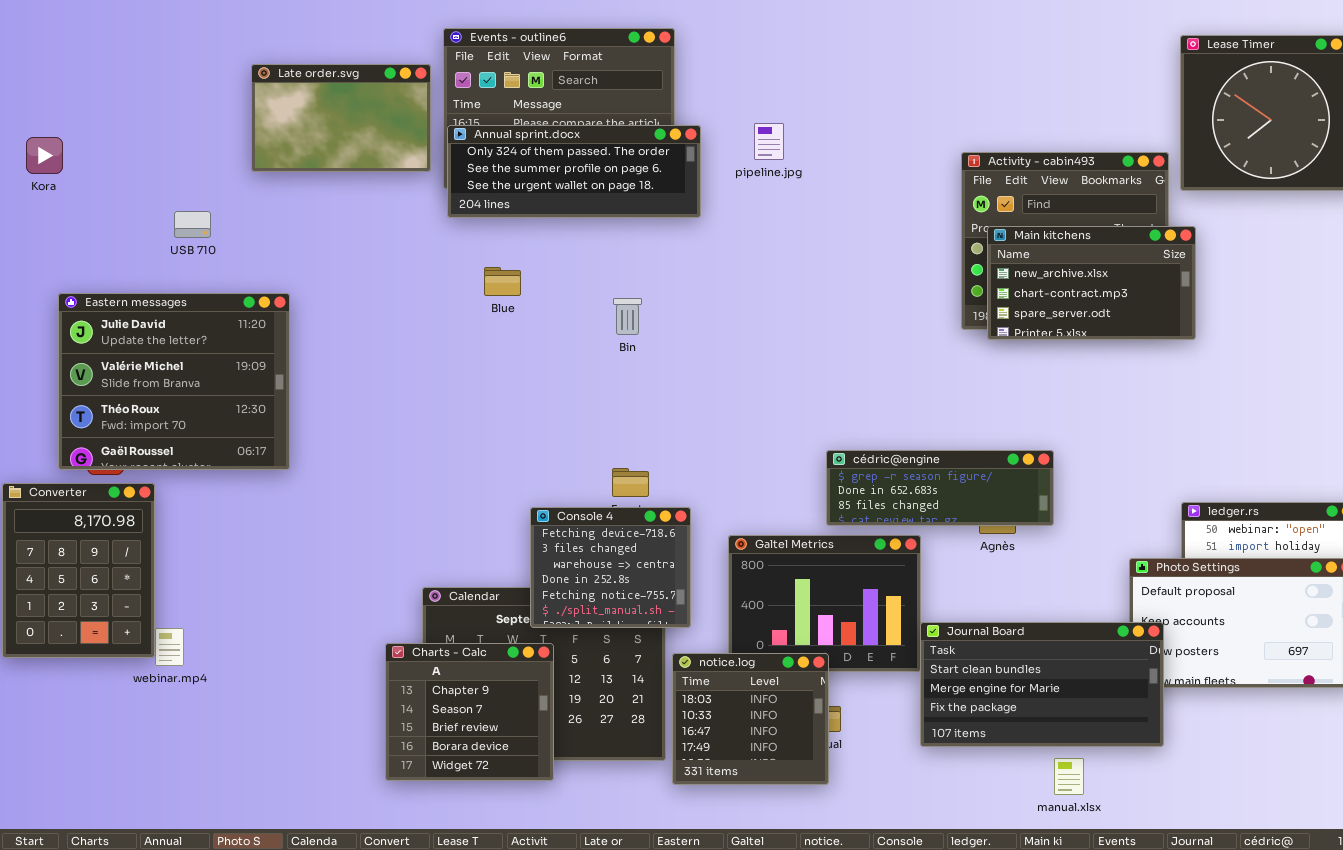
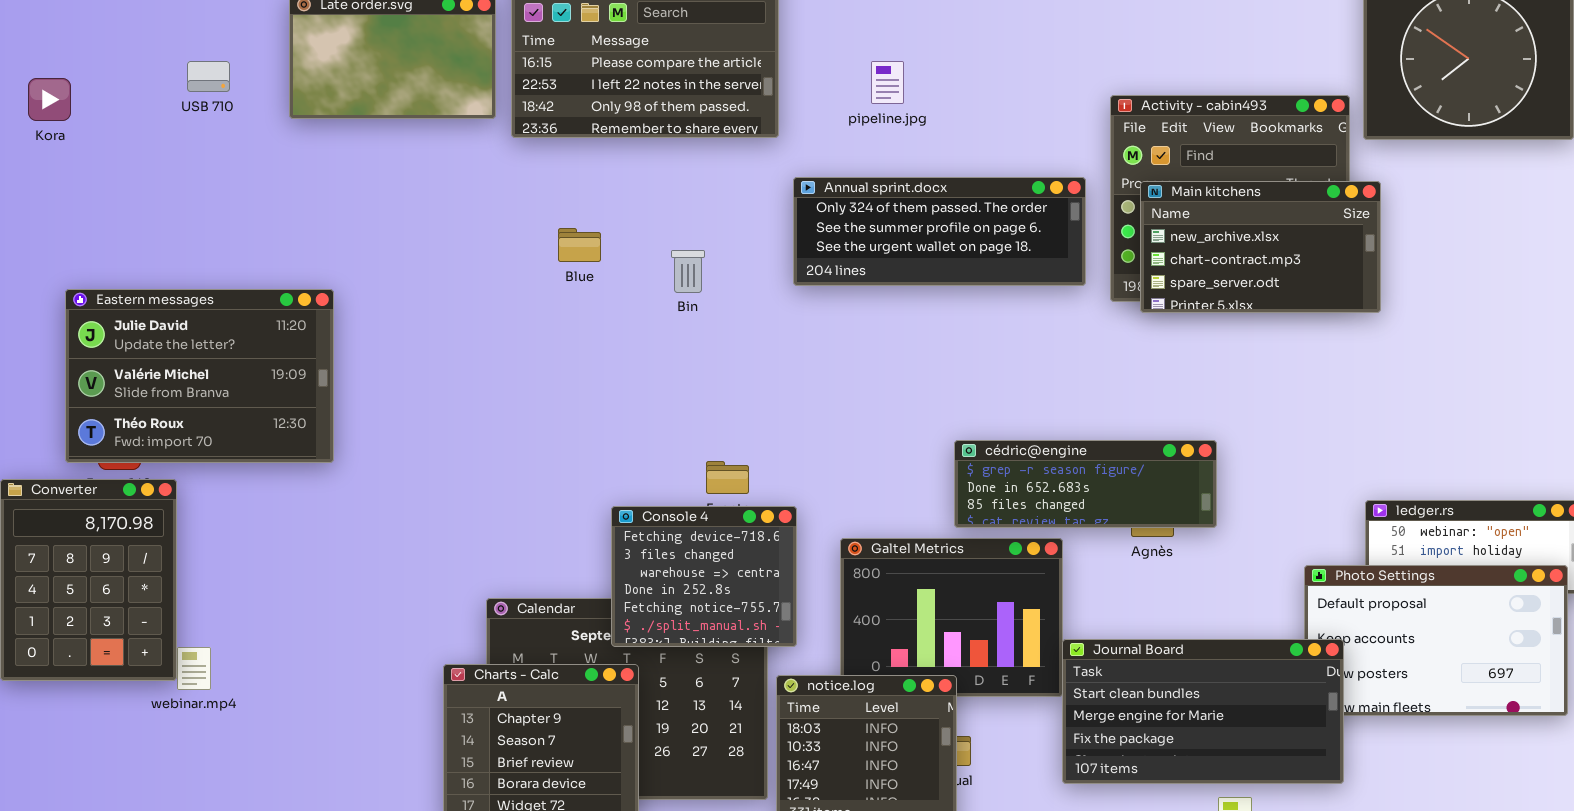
Annual sprint.docx: [447,125,701,218] -> [793,177,1086,286], moved
USB 710: [174,211,211,238] -> [187,61,230,92], moved
Eastern messages: [58,293,290,470] -> [65,289,334,463], resized
Bin: [613,298,642,335] -> [671,250,705,293], moved

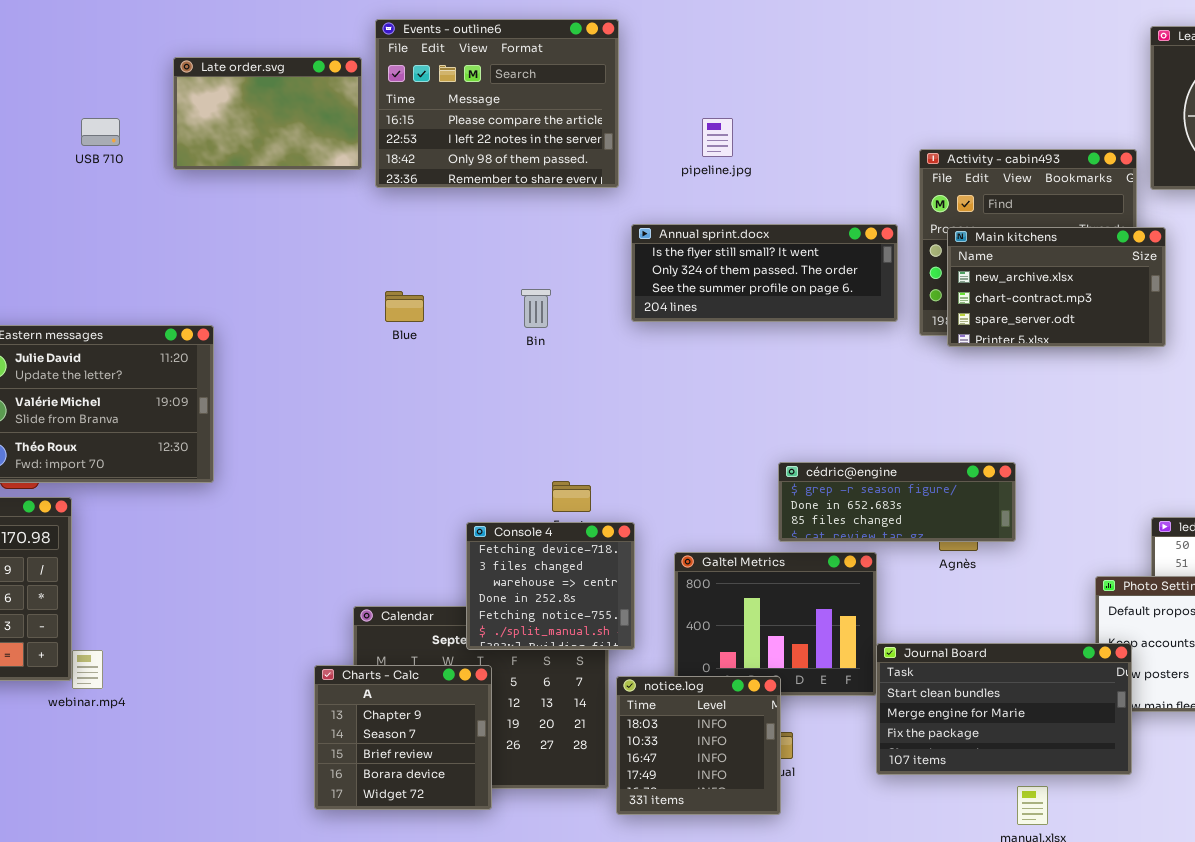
Annual sprint.docx: [793,177,1086,286] -> [631,224,898,322], scrolled up 1 row
Blue: [558,228,601,262] -> [385,291,424,322], moved

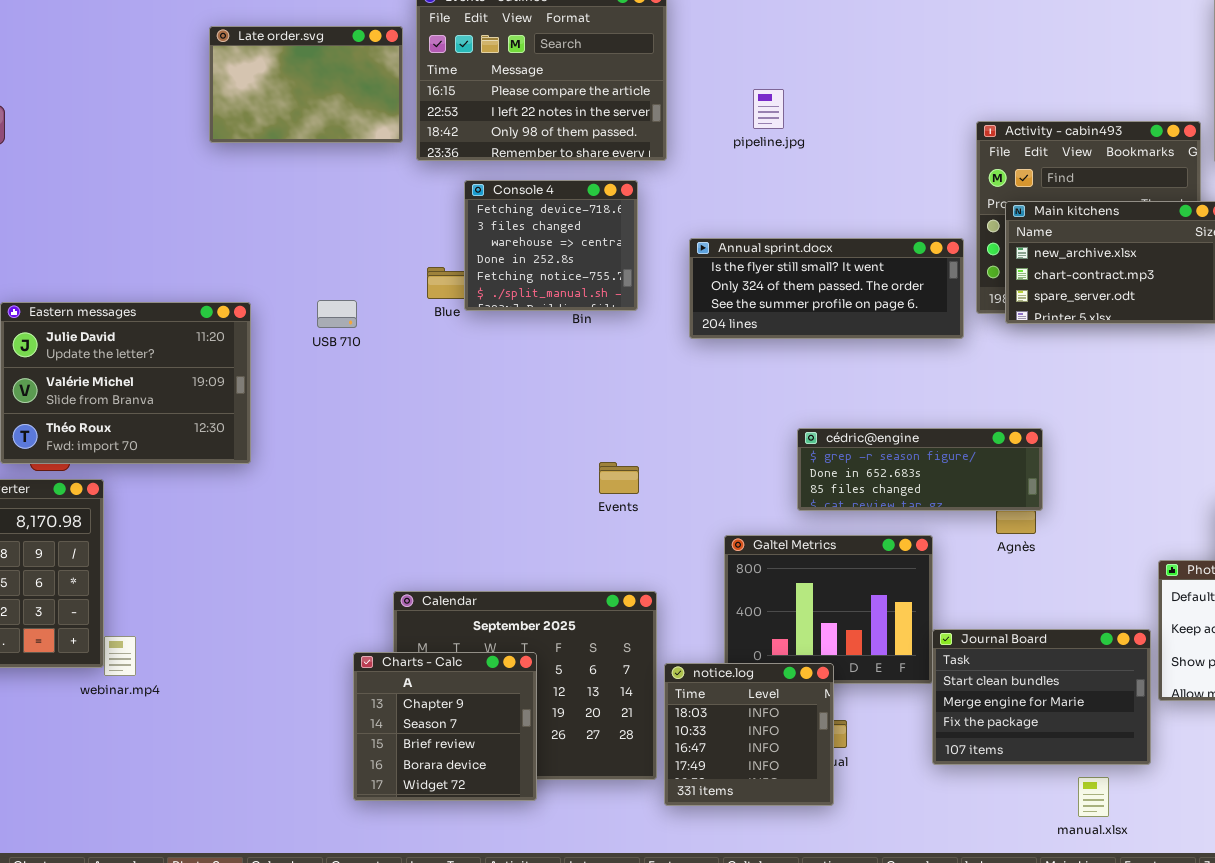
USB 710: [81,118,120,146] -> [317,300,357,328], moved
Annual sprint.docx: [631,224,898,322] -> [689,238,964,339], moved
cédric@engine: [778,462,1016,542] -> [797,428,1043,511], moved
Console 4: [466,522,635,650] -> [464,180,638,311], moved
Journal Board: [876,643,1132,775] -> [932,629,1151,765], resized

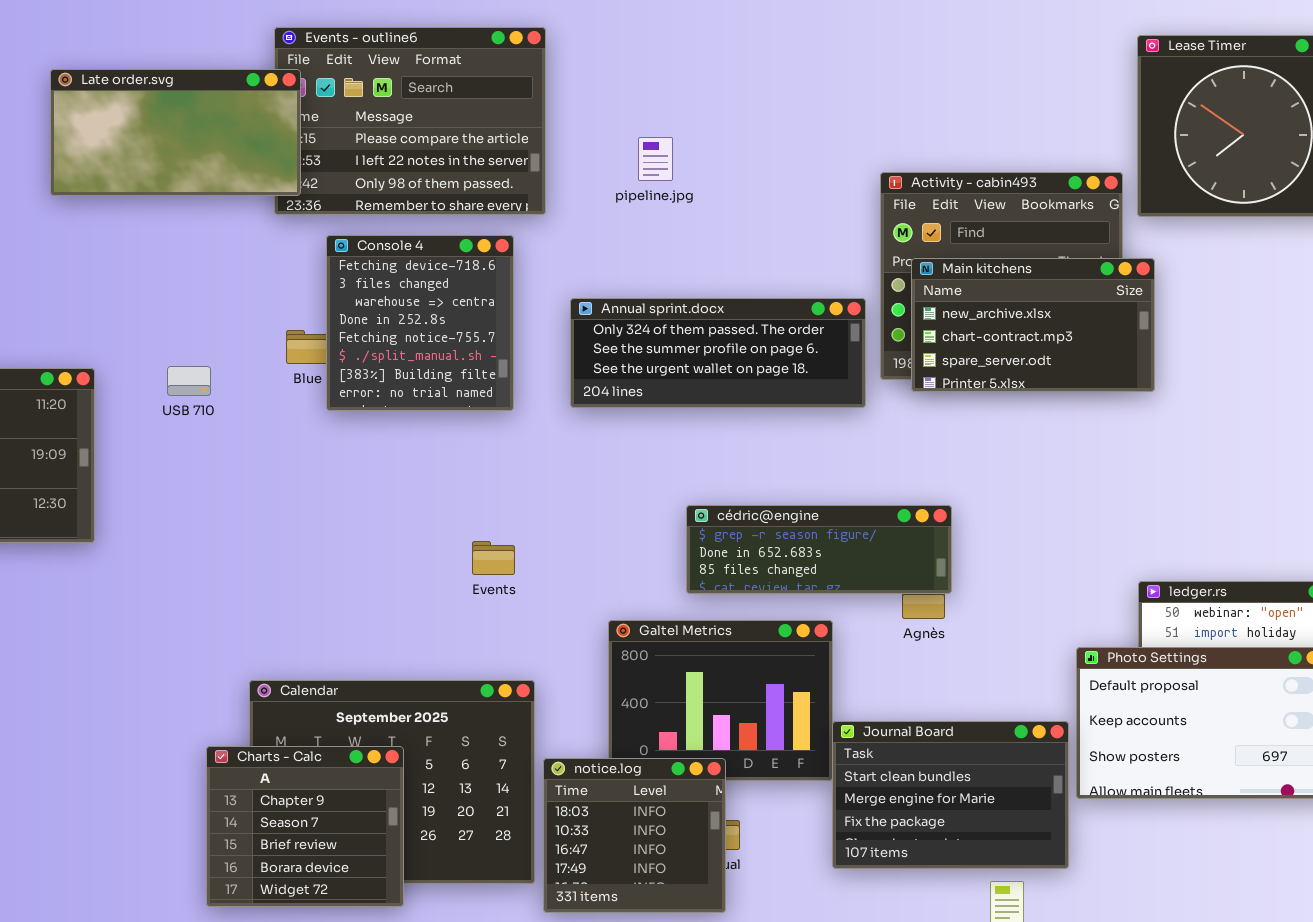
Late order.svg: [209,26,403,143] -> [50,69,301,196], resized
Console 4: [464,180,638,311] -> [326,235,514,411], resized
Annual sprint.docx: [689,238,964,339] -> [570,298,866,408], scrolled down 1 row

